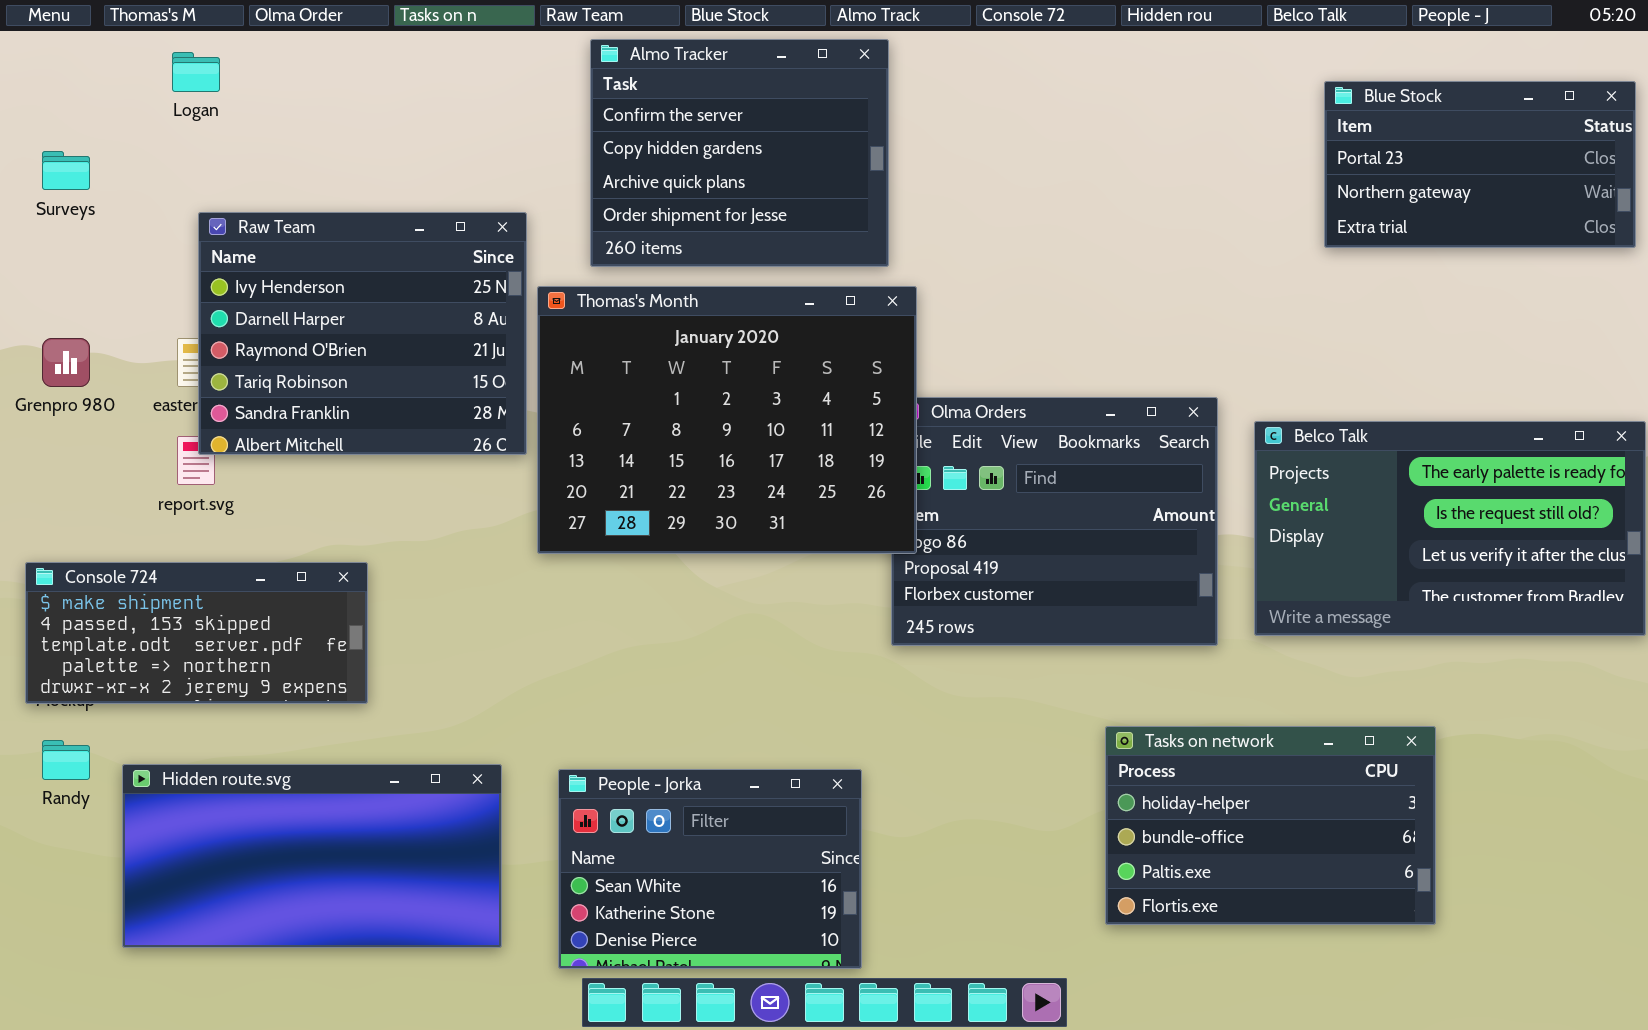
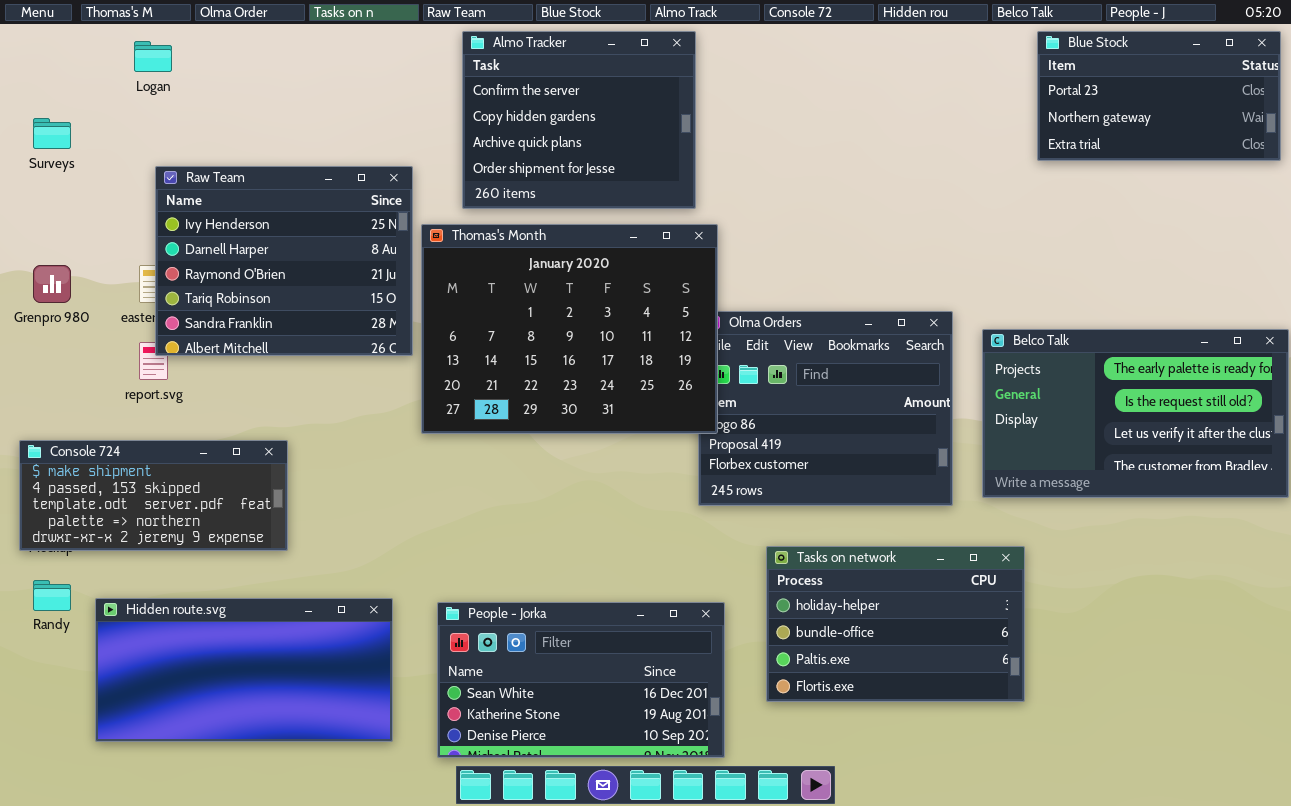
Blue Stock: [1324,81,1636,248] -> [1037,31,1281,161], moved
Tasks on network: [1105,726,1436,925] -> [766,546,1025,702], moved
People - Jorka: [558,769,862,969] -> [437,602,725,758], resized

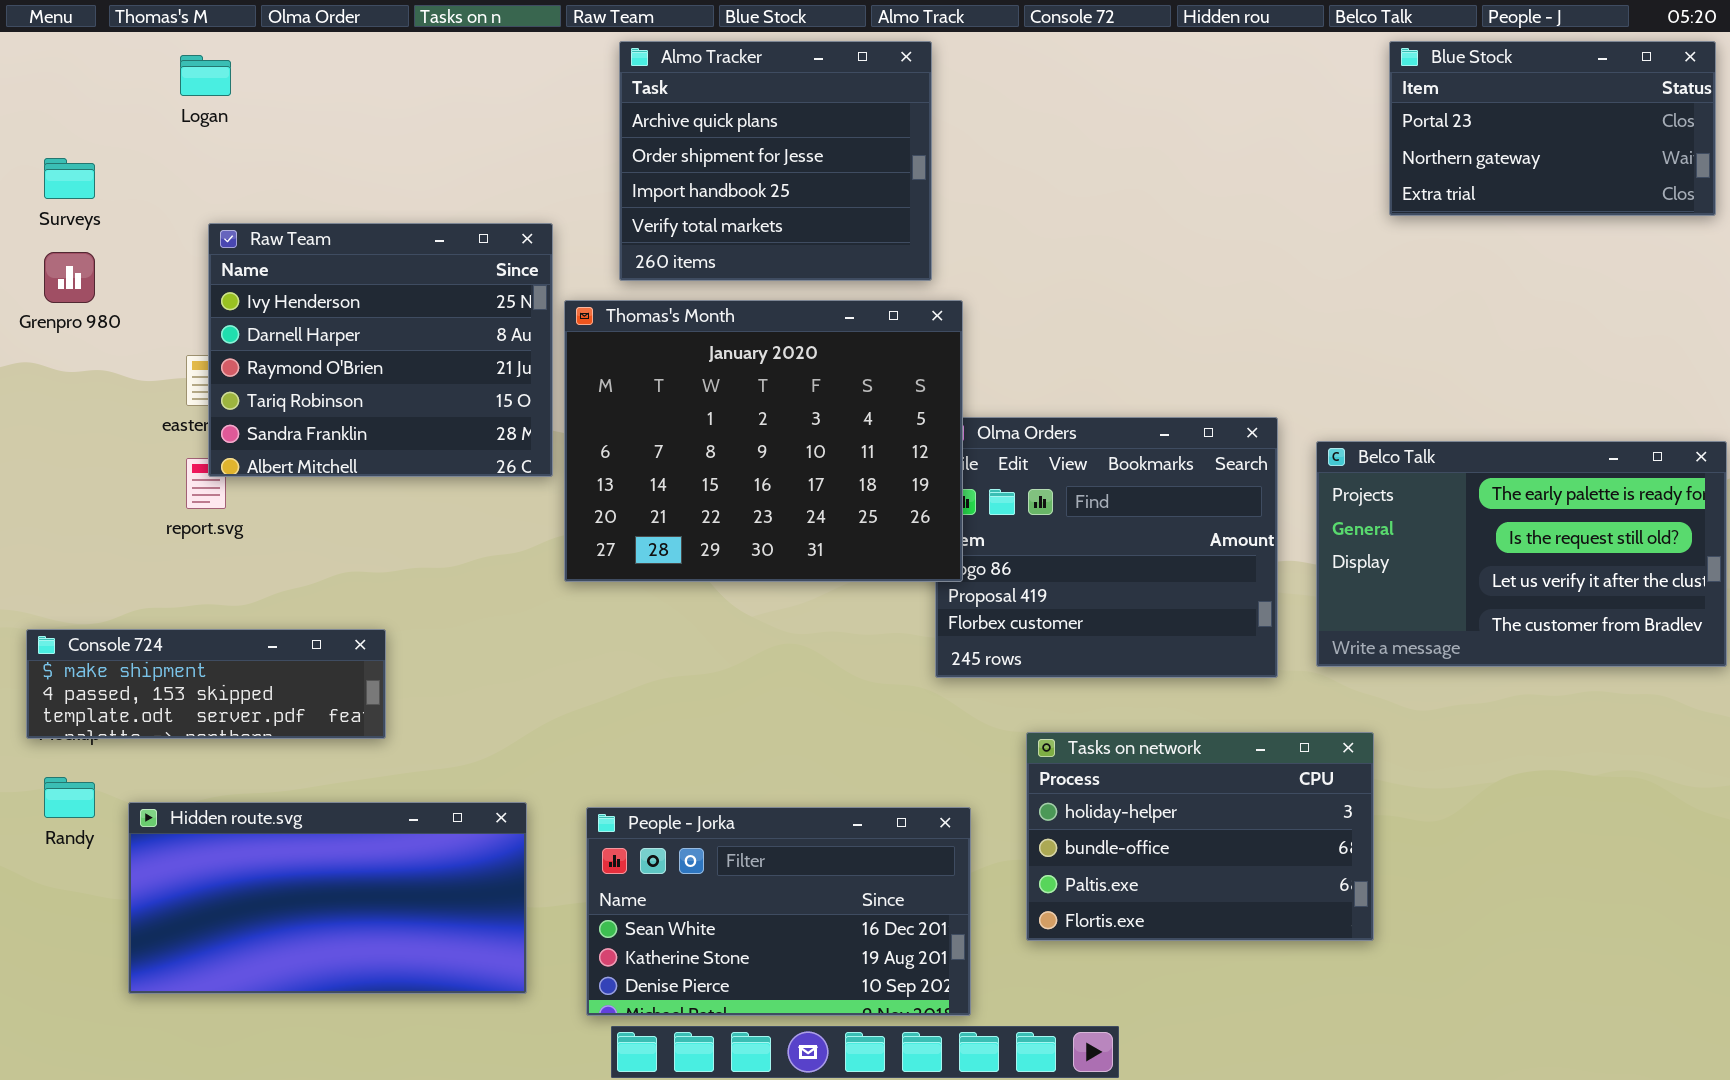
Almo Tracker: [462,31,696,209] -> [619,41,932,281], scrolled down 2 rows
Grenpro 980: [33,265,71,303] -> [44,252,95,303], moved
Console 724: [19,440,288,551] -> [26,629,386,739], resized

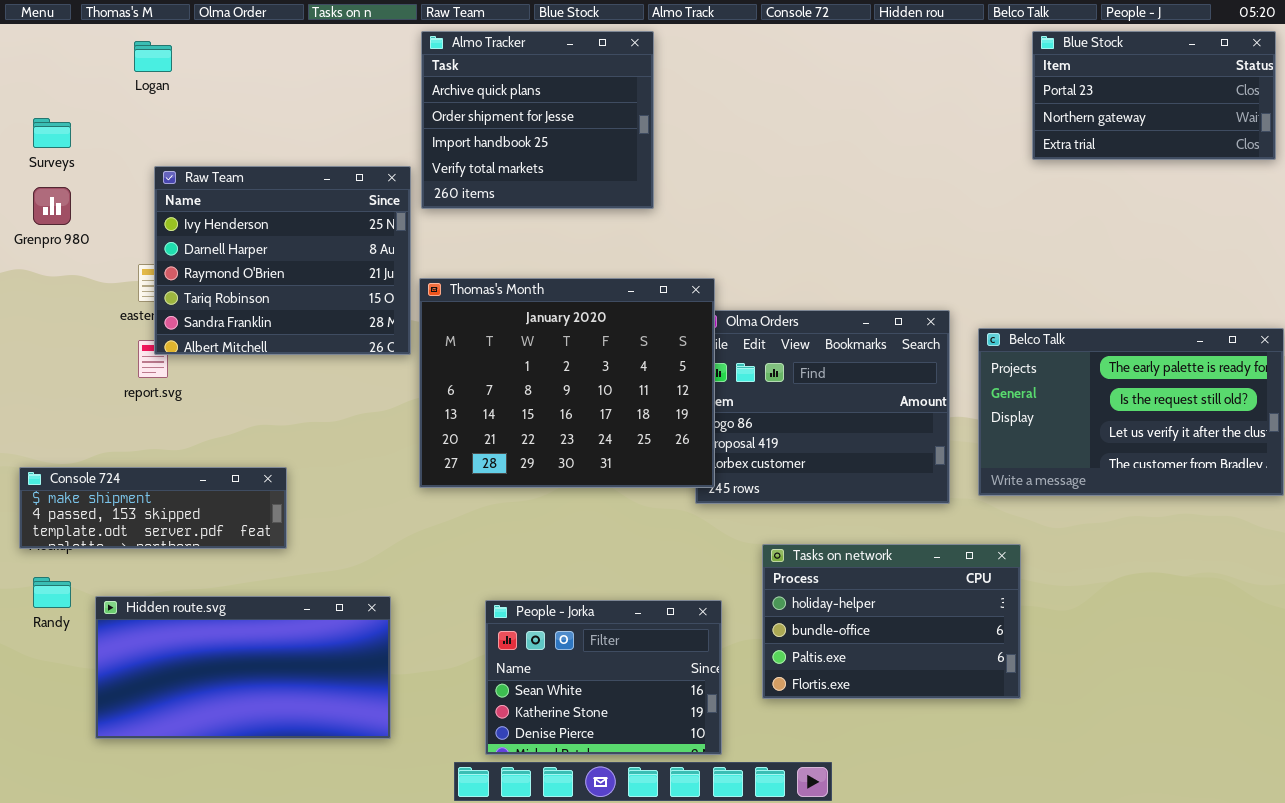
Almo Tracker: [619,41,932,281] -> [421,31,654,209], moved
Thomas's Month: [564,300,963,582] -> [419,278,715,488], moved
People - Jorka: [586,807,971,1016] -> [485,600,722,755], resized

